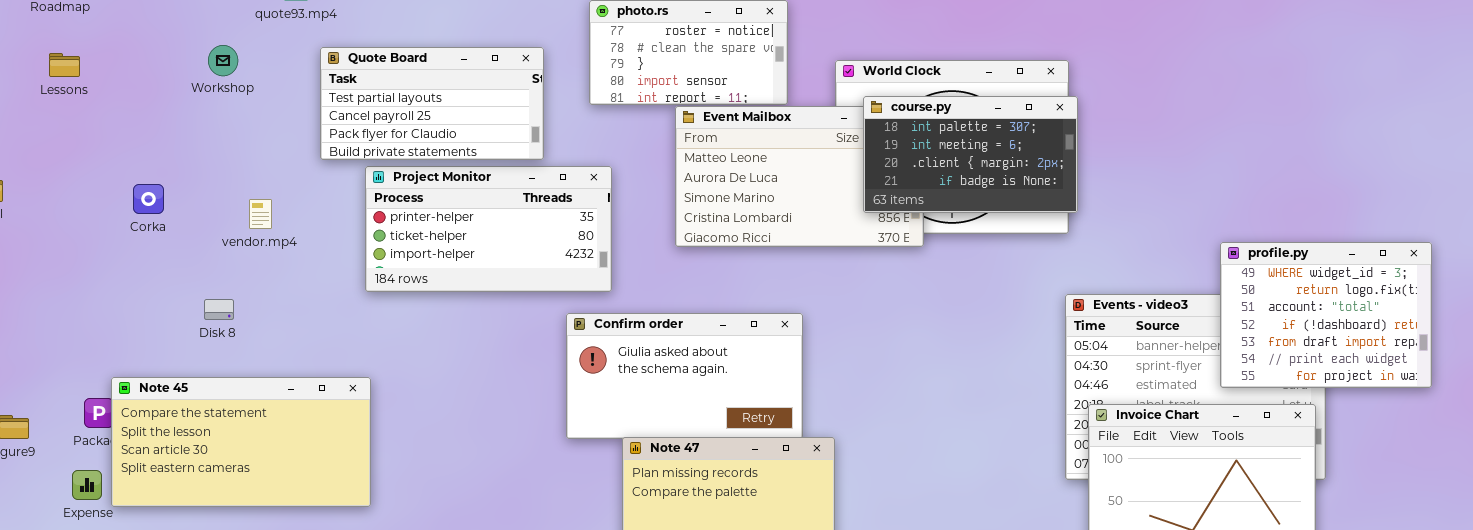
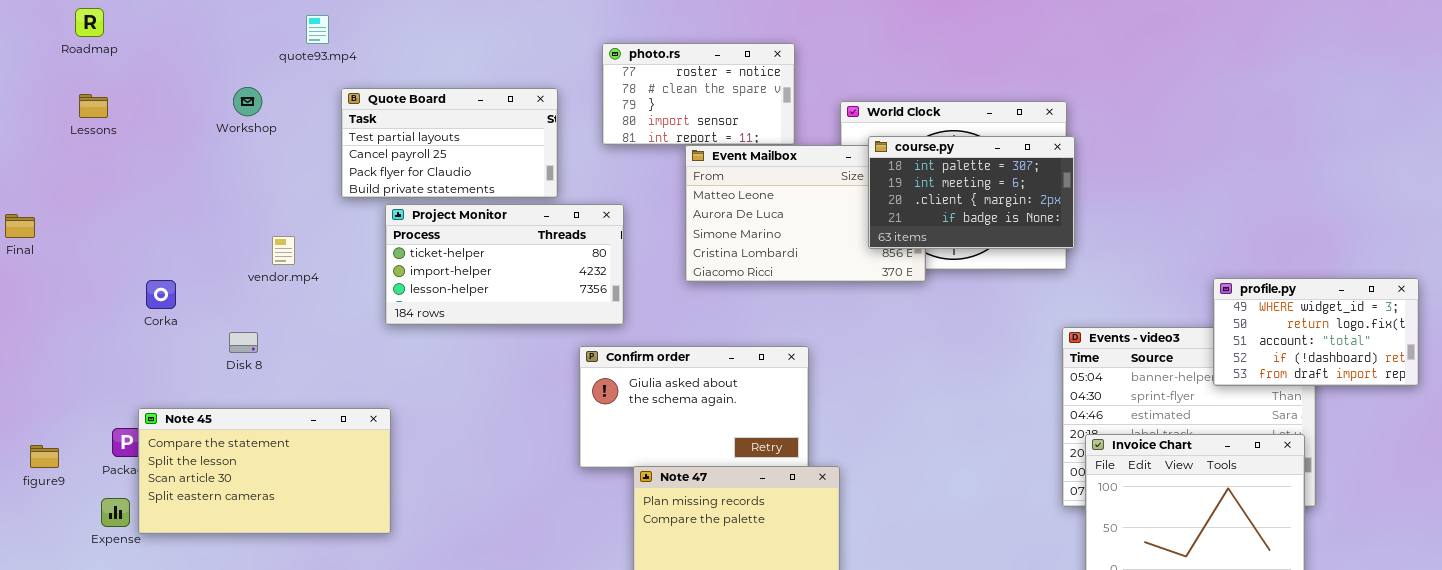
Project Monitor: [365,166,612,292] -> [385,204,624,325], scrolled down 1 row
Corka: [133,184,164,214] -> [146,280,176,309], moved
profile.py: [1220,242,1432,388] -> [1213,278,1419,386], resized

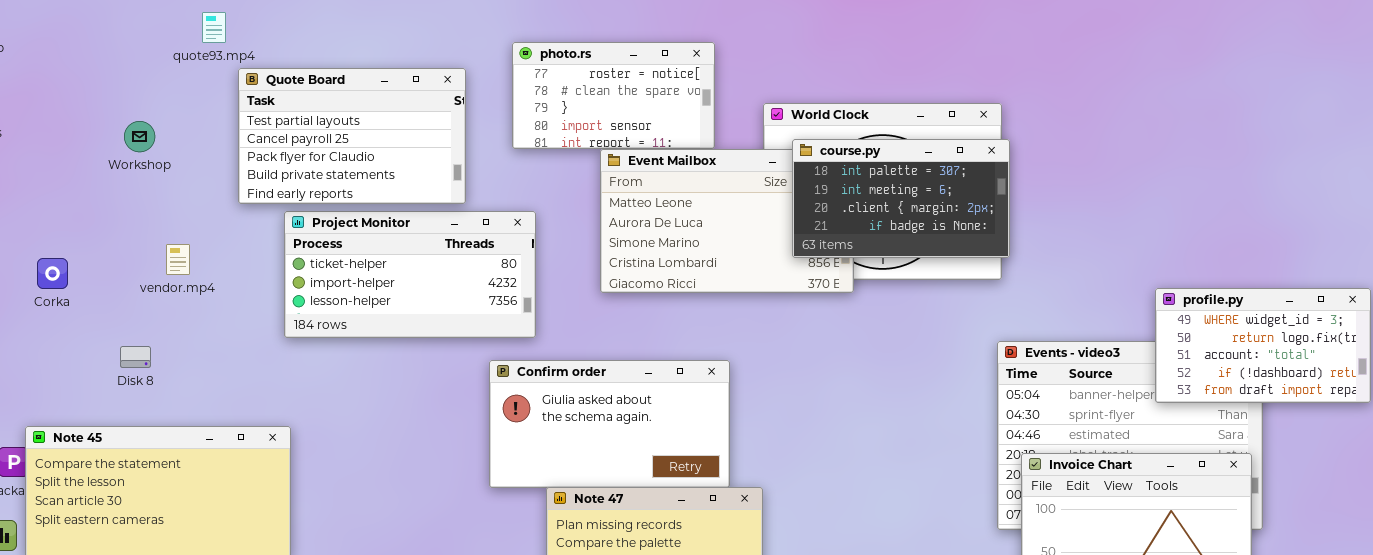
Workshop: [233,87,262,116] -> [124,121,155,152], moved
Quote Board: [341,88,558,198] -> [238,68,466,204], resized
Corka: [146,280,176,309] -> [37,258,68,289], moved

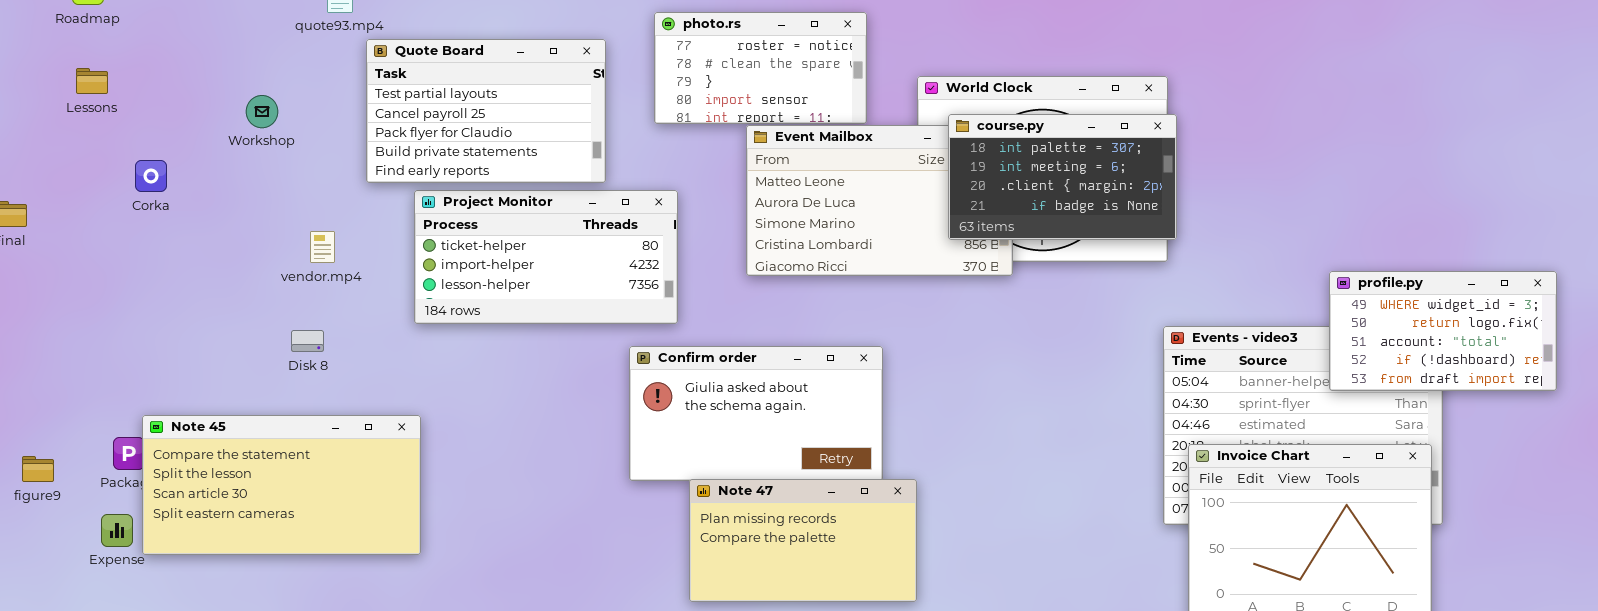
vendor.mp4: [166,244,190,275] -> [310,231,335,263], moved
Corka: [37,258,68,289] -> [135,160,167,192], moved
Disk 8: [120,346,151,368] -> [291,330,324,352], moved

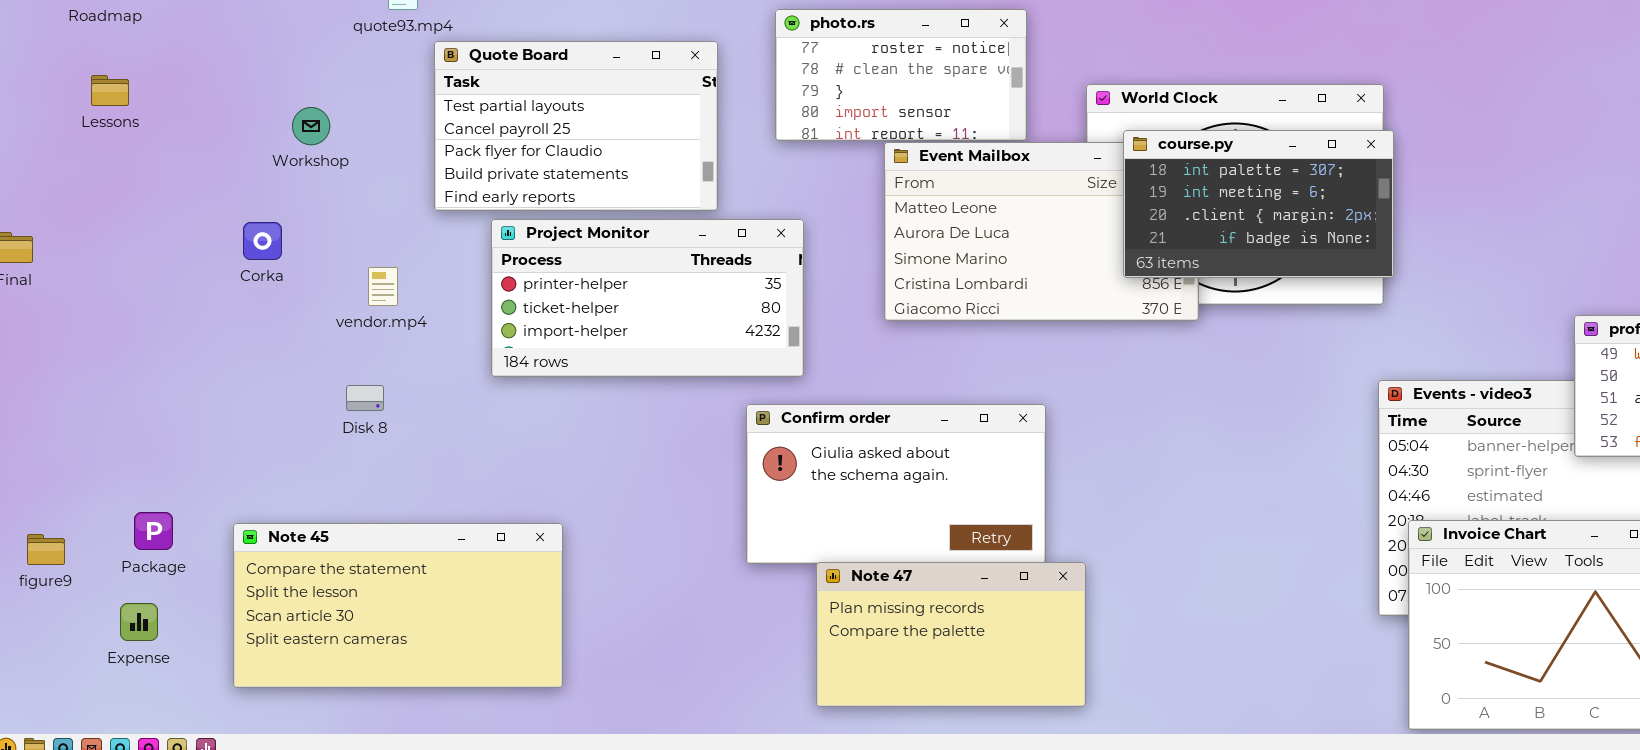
Corka: [135,160,167,192] -> [243,222,282,260], moved
Project Monitor: [414,190,678,324] -> [491,219,804,377], scrolled up 1 row
Note 45: [142,415,421,555] -> [233,523,563,688], moved

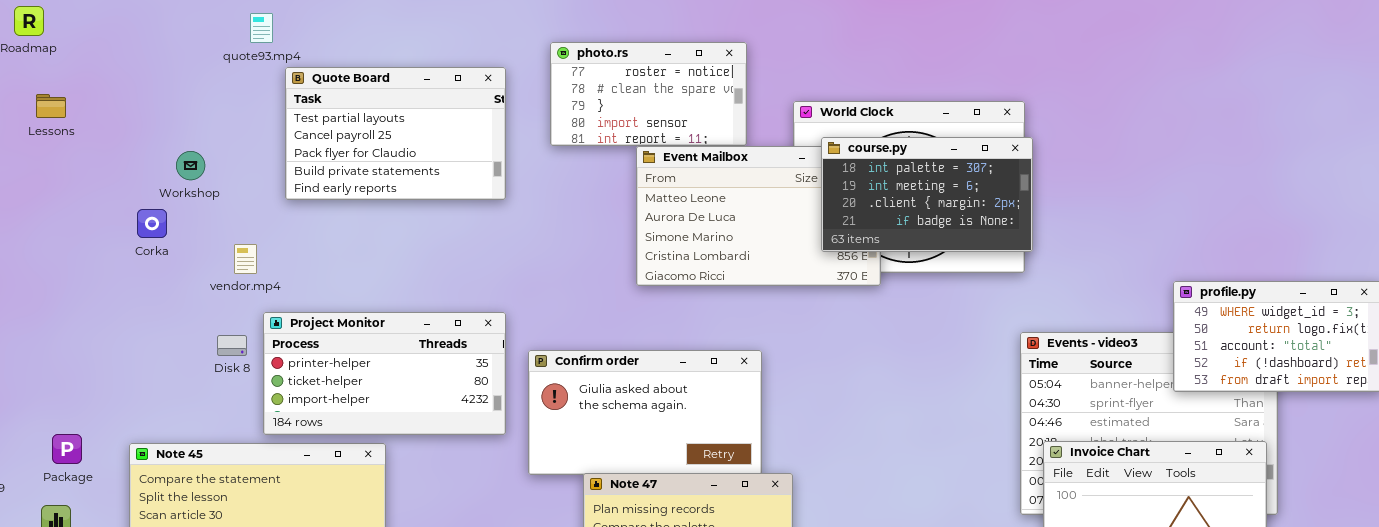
Lessons: [91,75,129,106] -> [36,94,66,118], moved
Workshop: [292,107,330,145] -> [176,151,205,180], moved
Project Monitor: [491,219,804,377] -> [263,312,506,435], moved

